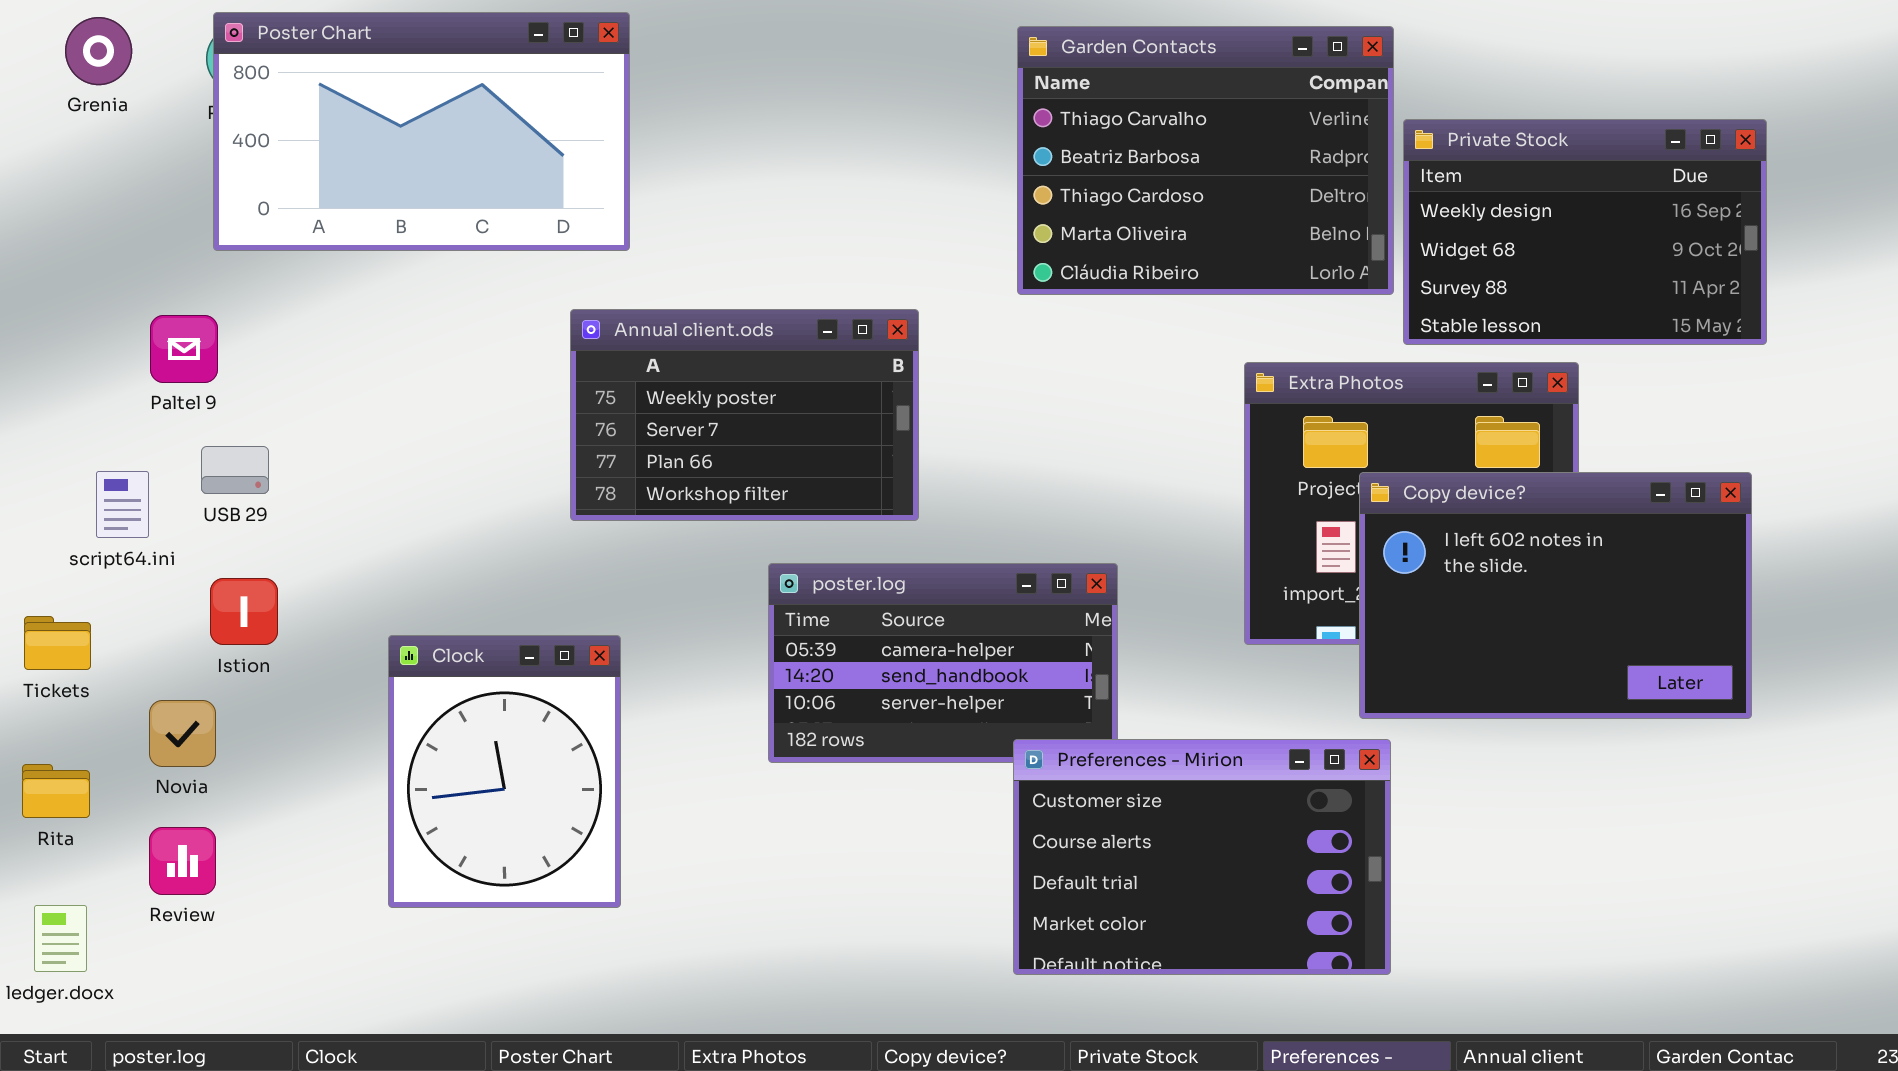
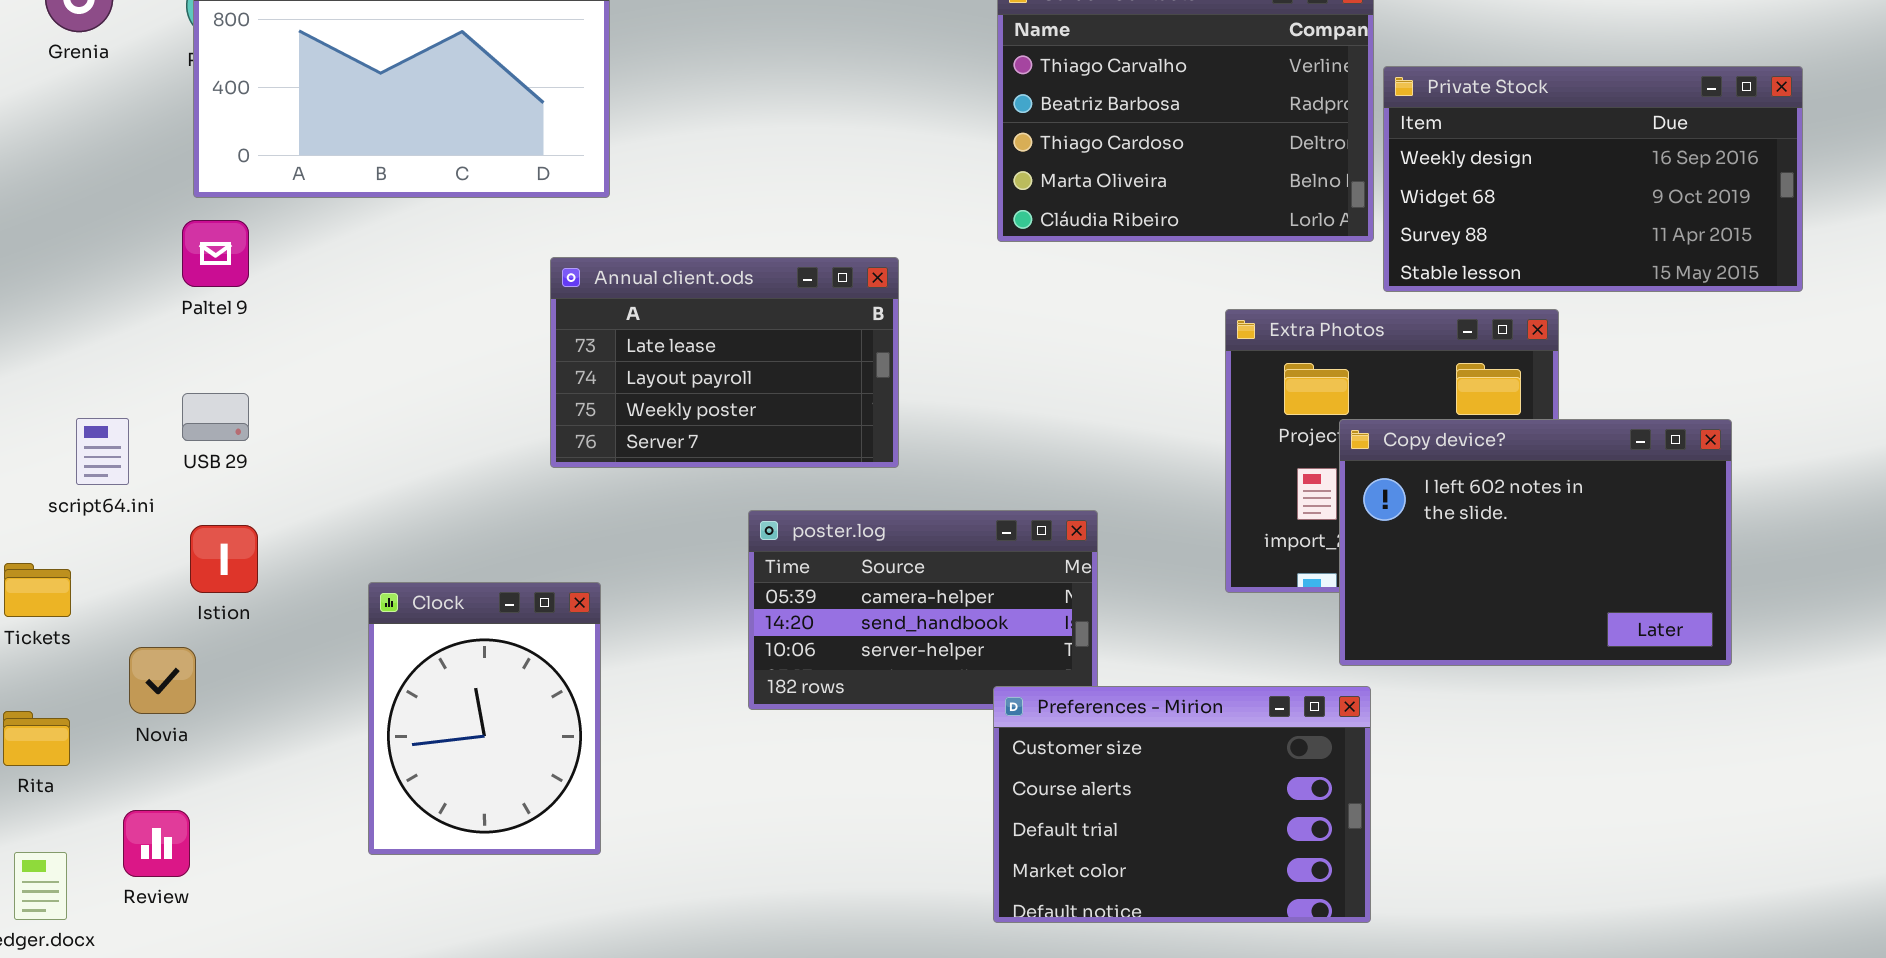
Private Stock: [1403,119,1767,345] -> [1383,66,1803,292], resized
Annual client.ods: [570,309,919,521] -> [550,257,899,468], scrolled up 2 rows
Paltel 9: [150,315,218,383] -> [182,220,249,287], moved
Review: [149,827,216,895] -> [123,810,190,877], moved

